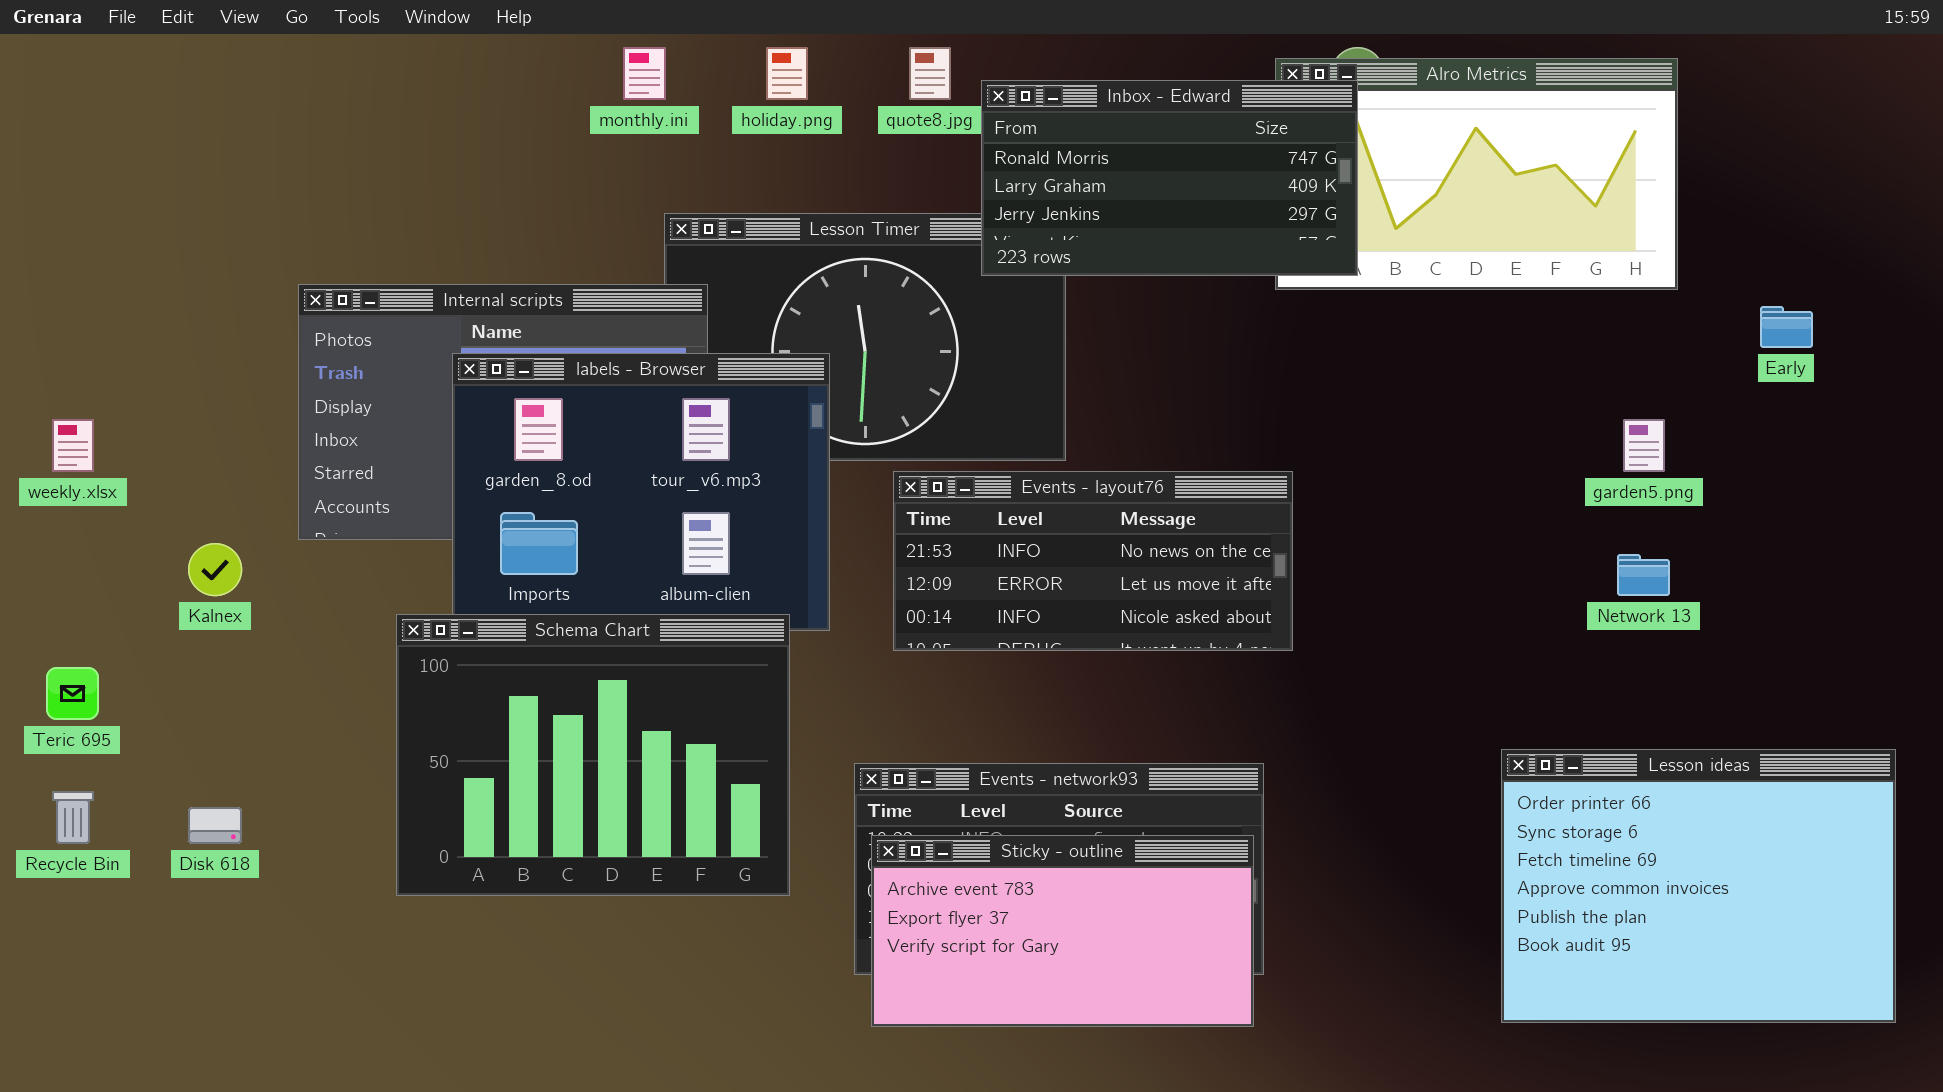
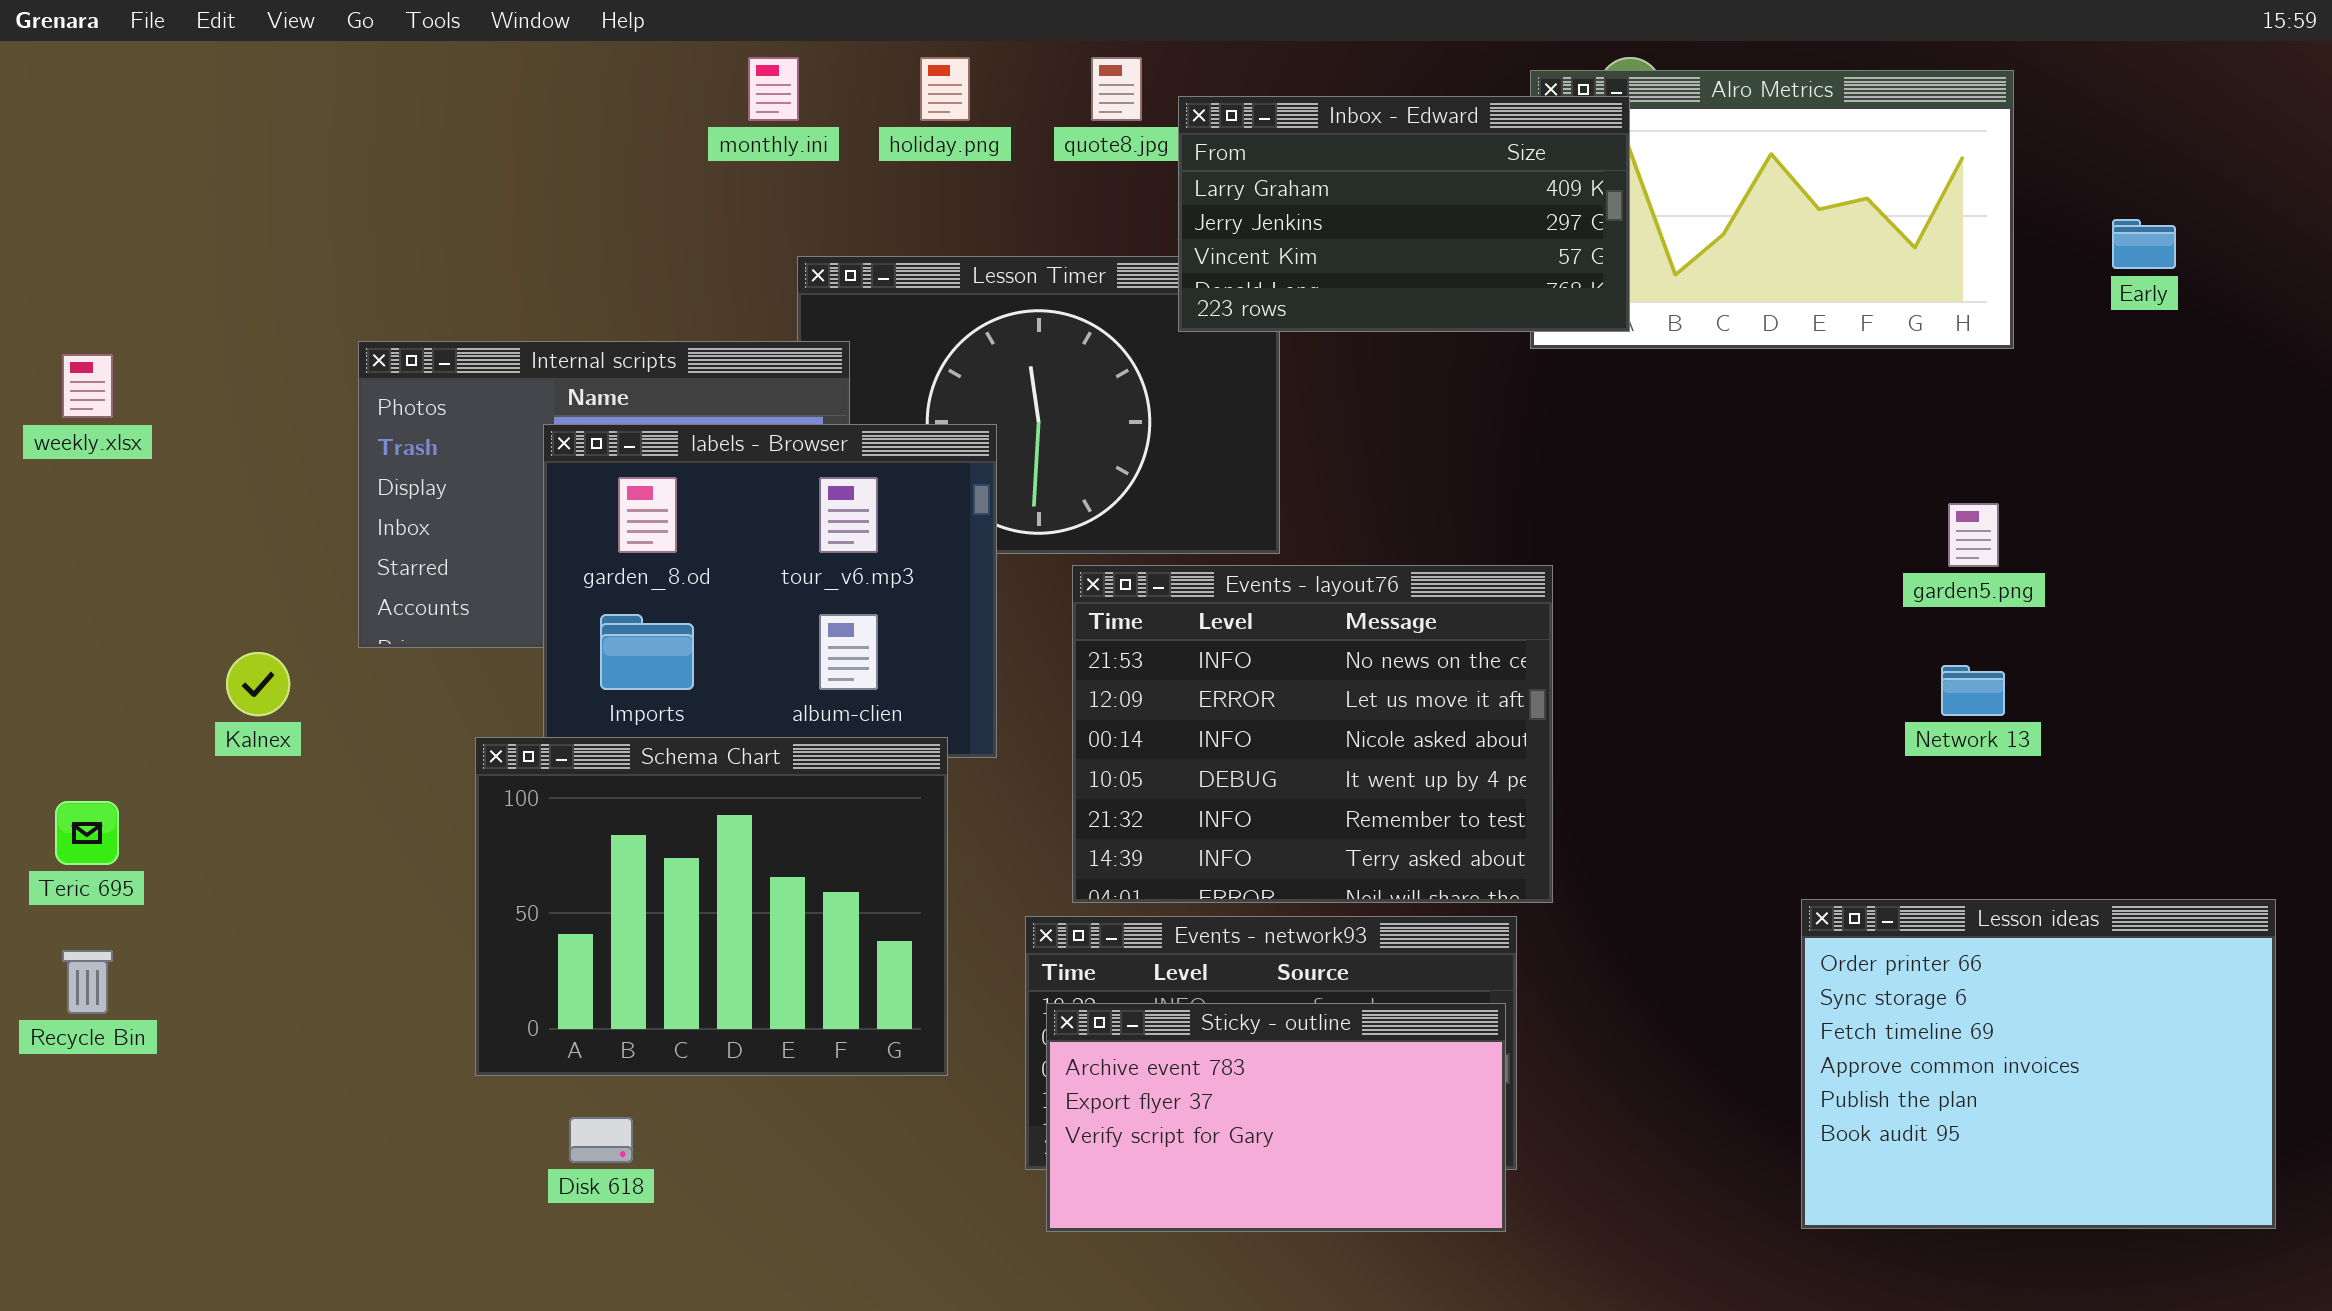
Inbox - Edward: [981,80,1358,276] -> [1178,96,1630,332], scrolled down 1 row
Early: [1760,306,1813,348] -> [2112,219,2176,269], moved
weekly.xlsx: [52,419,94,472] -> [62,354,113,418], moved
Events - layout76: [893,471,1293,651] -> [1072,565,1553,903], resized
Disk 618: [188,807,242,844] -> [569,1117,633,1163], moved

